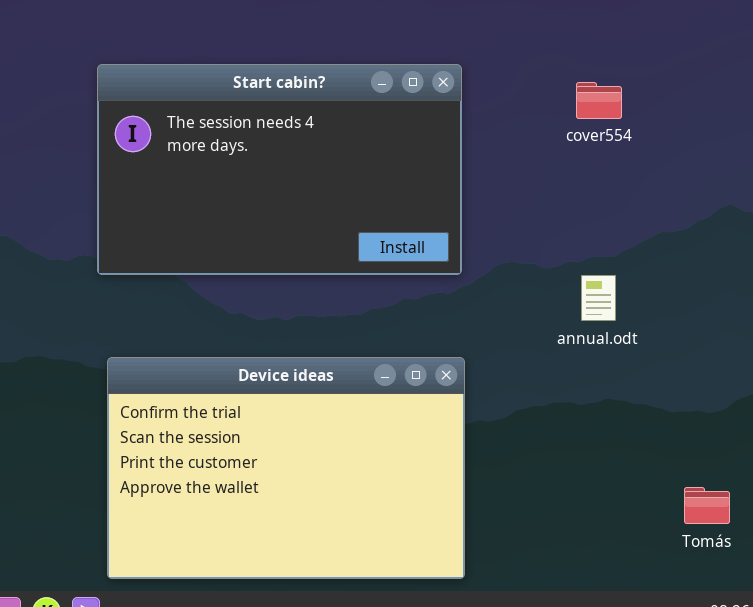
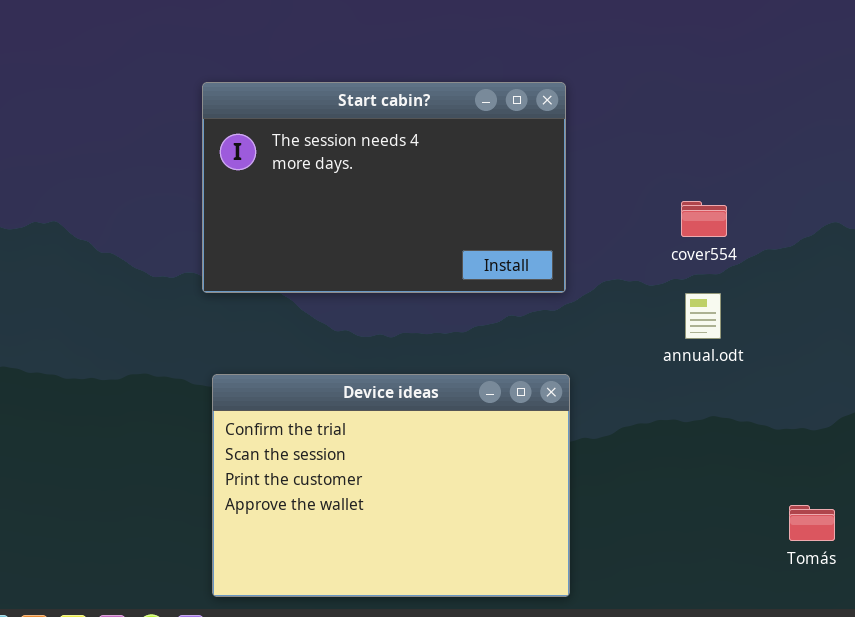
cover554: [576,82,622,119] -> [681,201,727,237], moved

